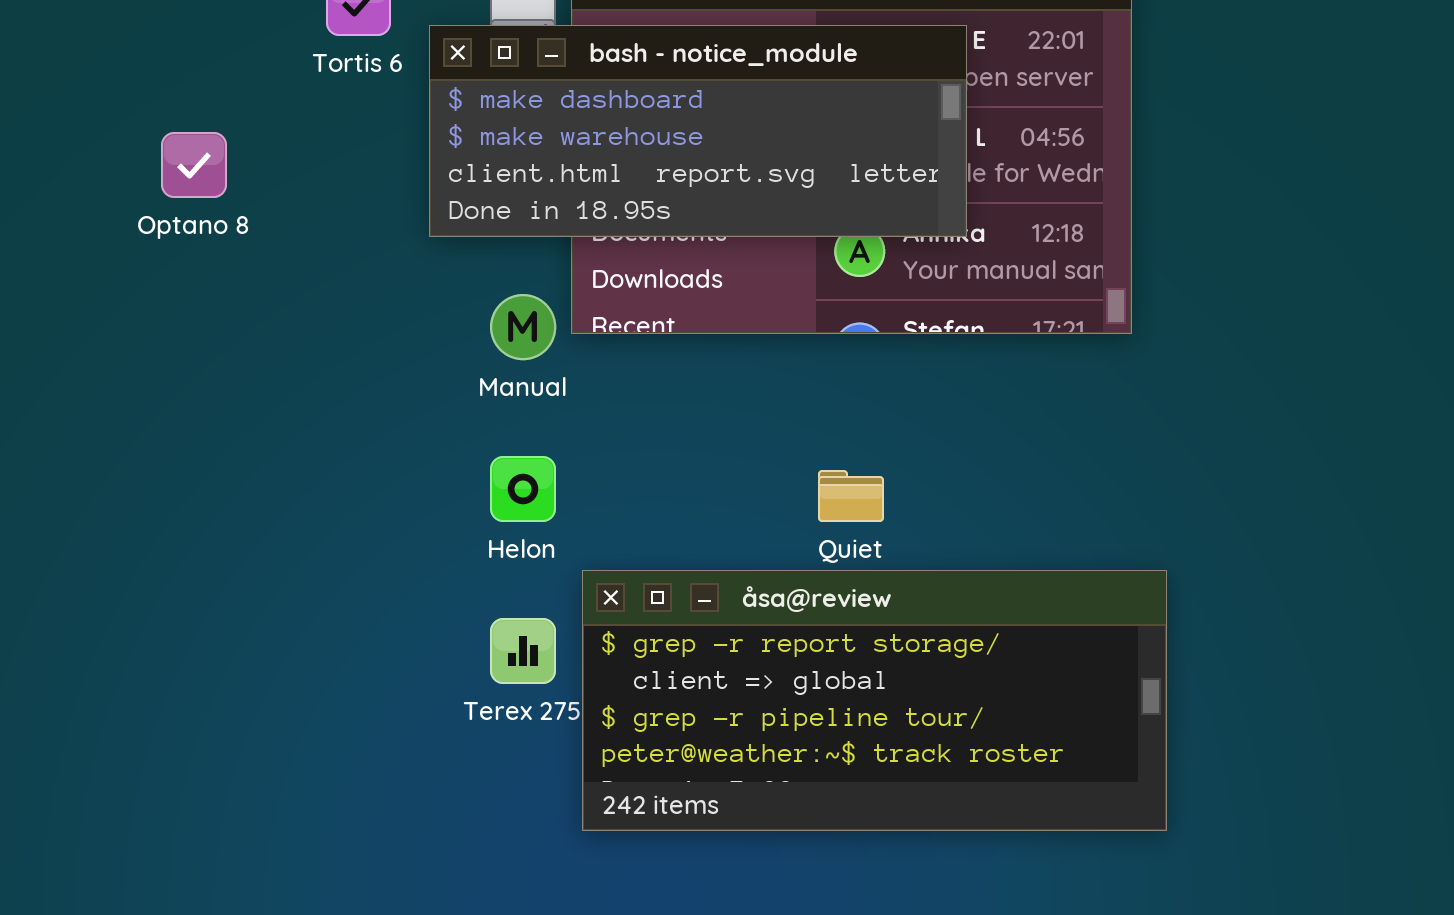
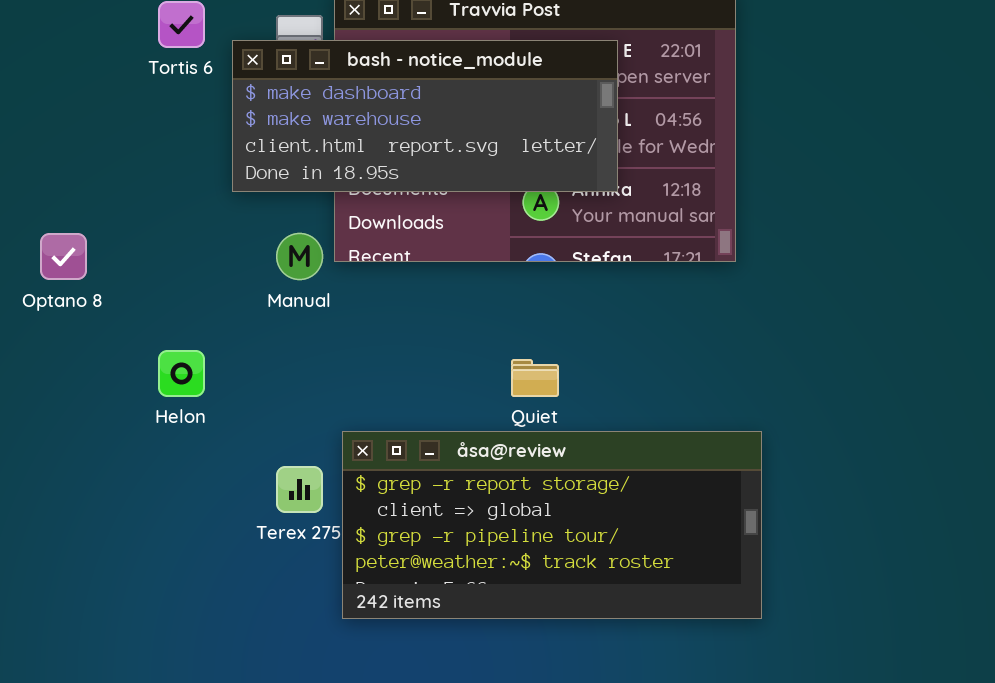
Optano 8: [161,132,227,198] -> [40,233,87,280], moved
Helon: [490,456,556,522] -> [158,350,205,397], moved

